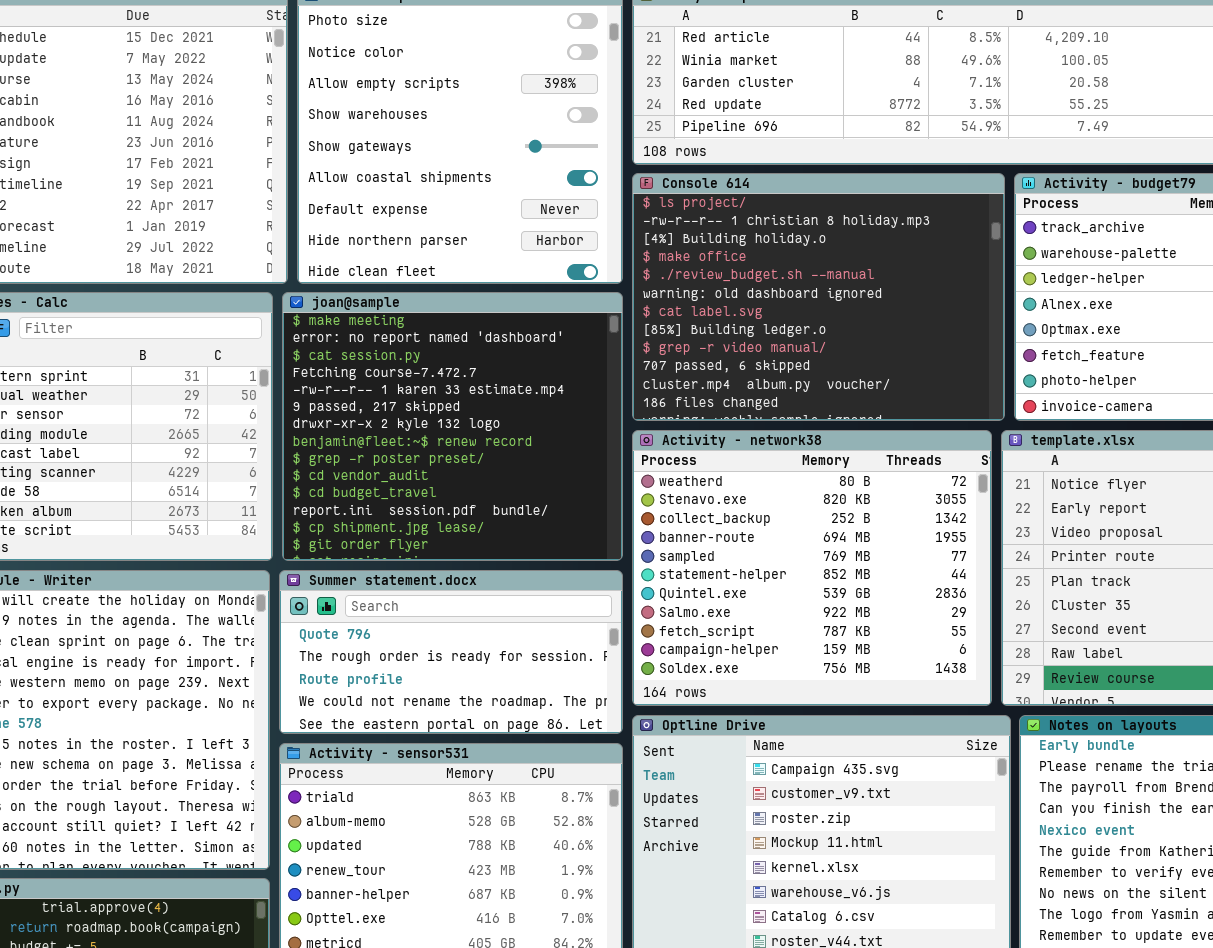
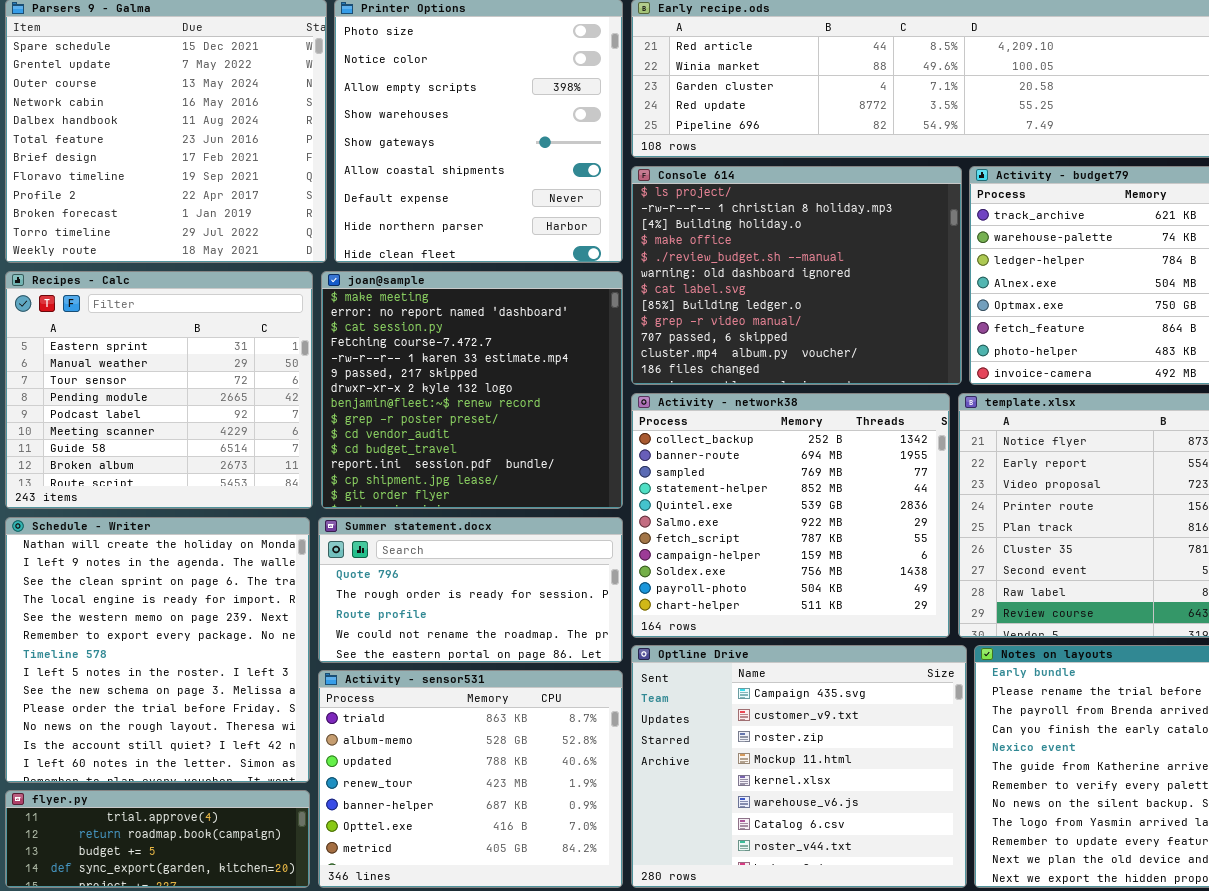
Activity - network38: [632,430,992,706] -> [631,393,950,638], scrolled down 2 rows

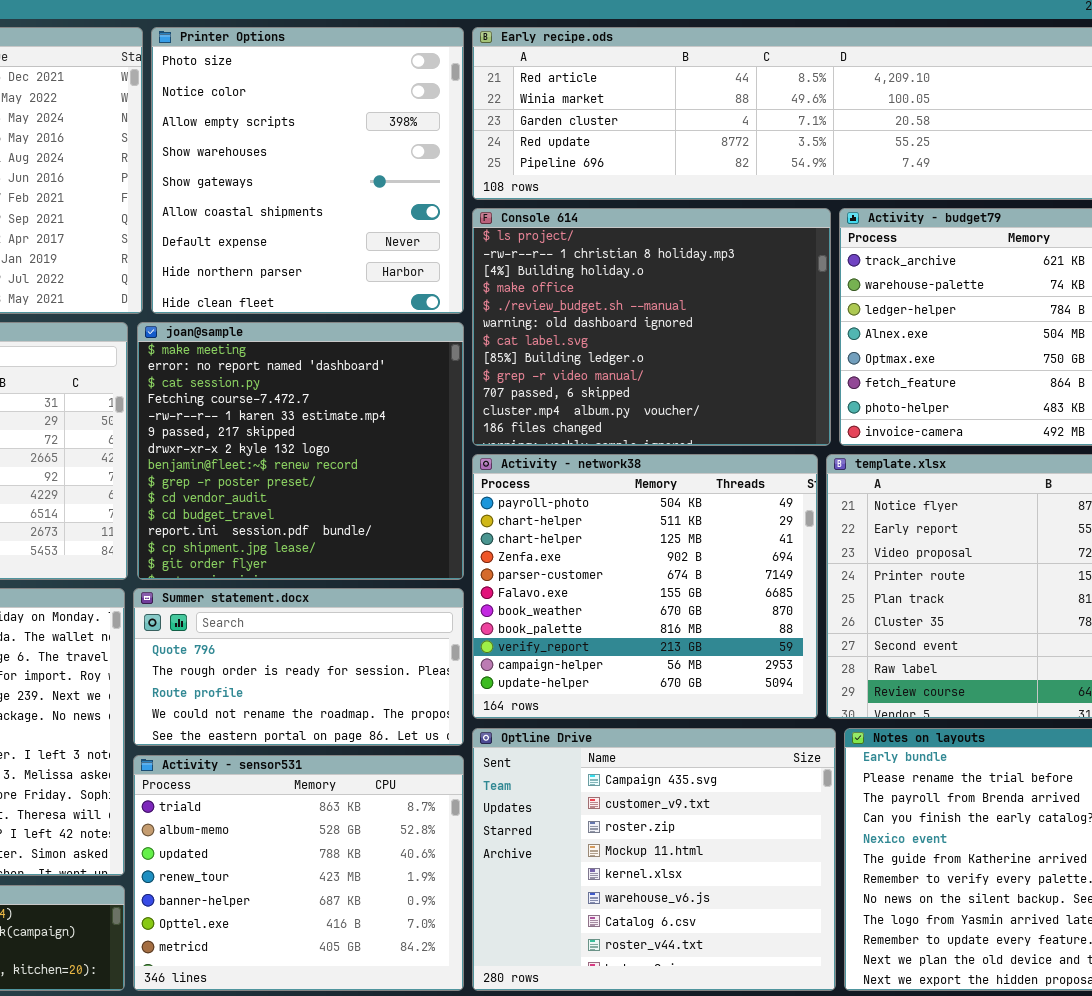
Activity - network38: [631,393,950,638] -> [472,454,818,719], scrolled down 9 rows

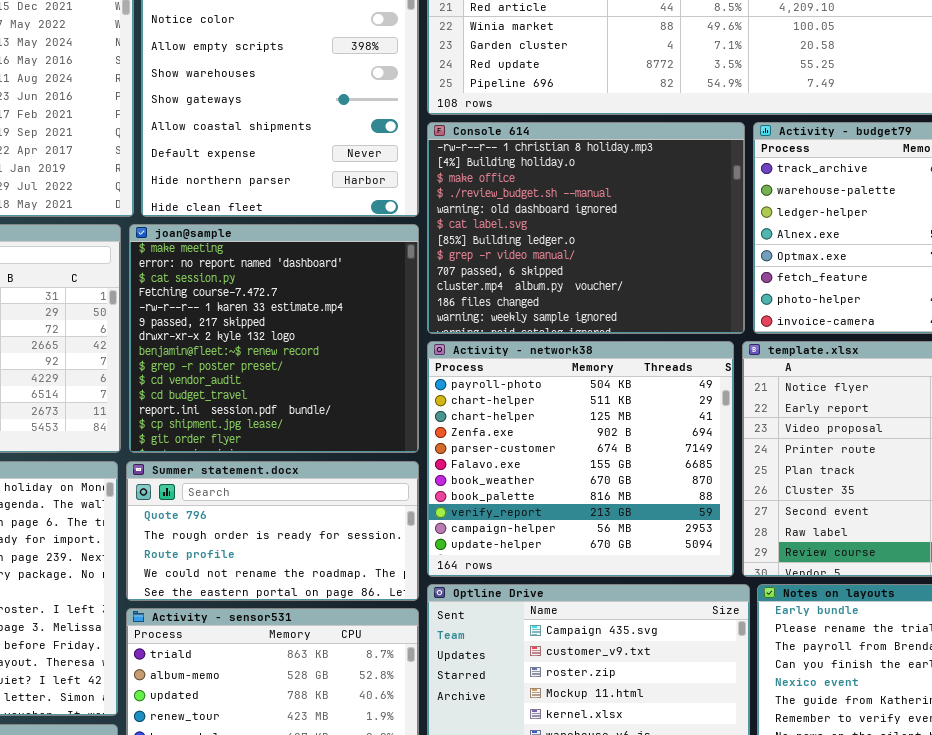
Console 614: [472,208,831,446] -> [427,122,745,334], scrolled down 1 row

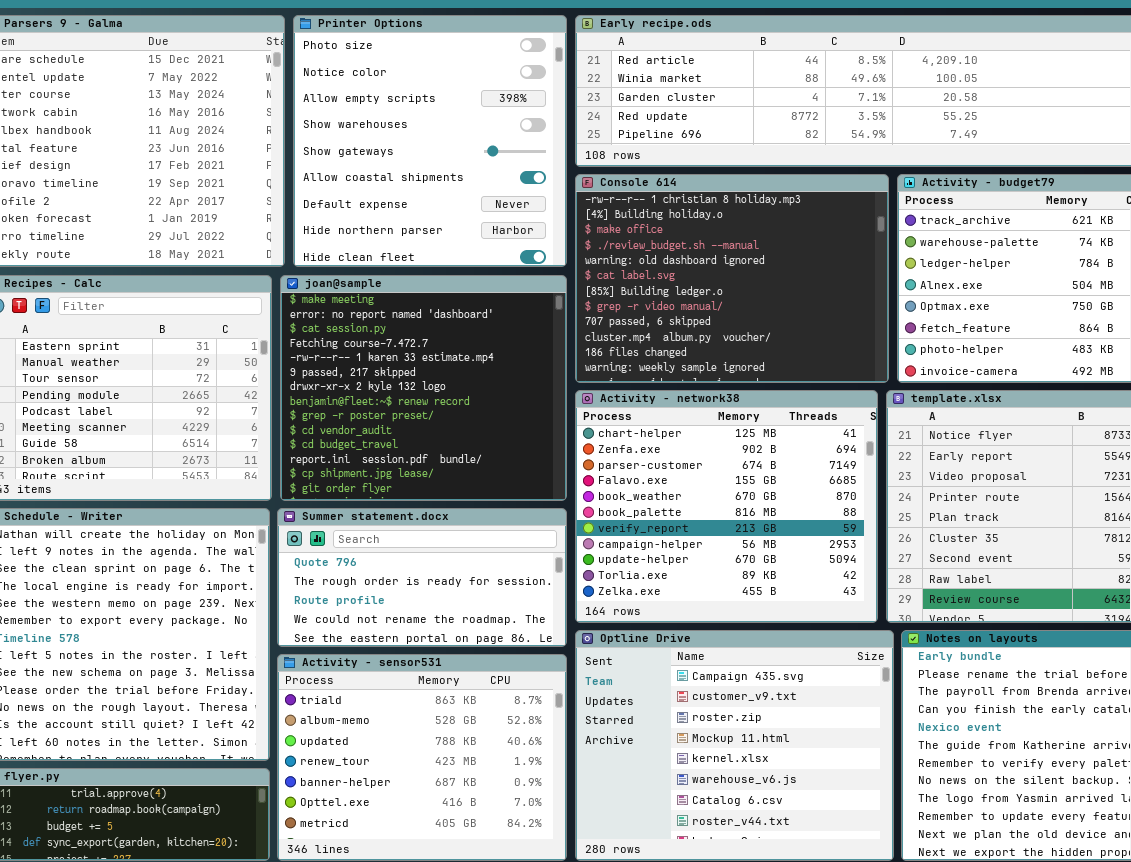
Activity - network38: [427,341,734,577] -> [575,390,878,623], scrolled down 2 rows

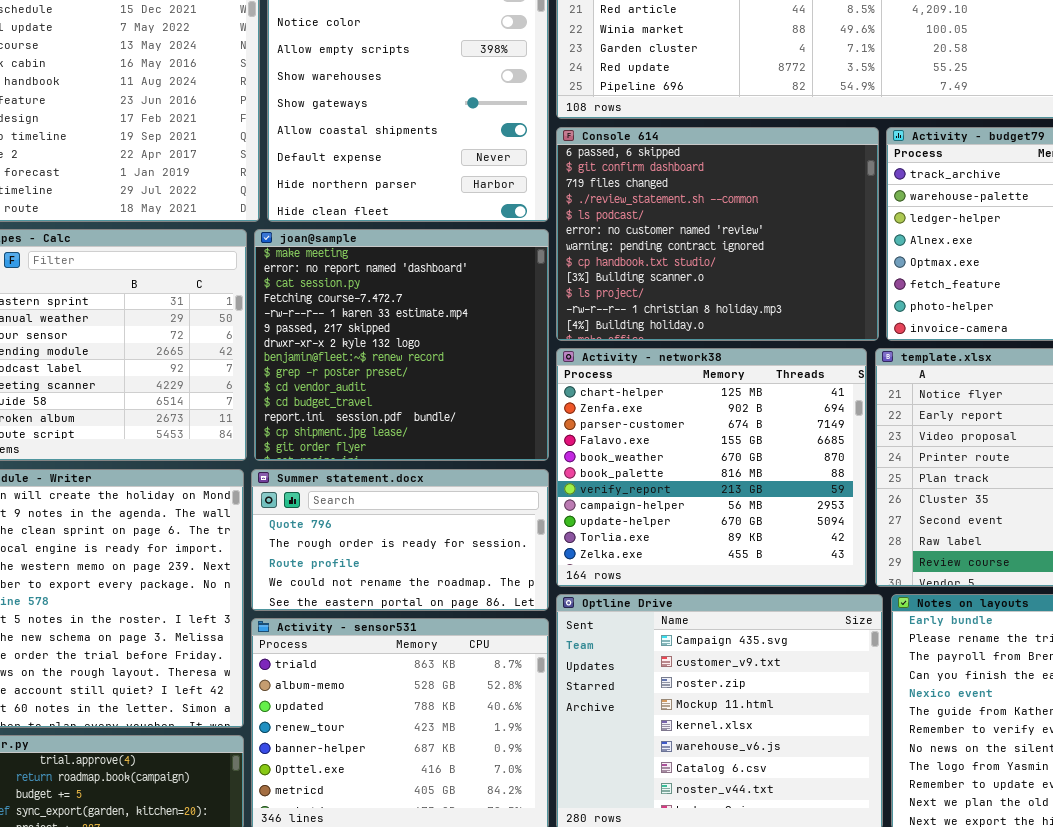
Console 614: [575,174,889,383] -> [556,127,879,341], scrolled up 10 rows

